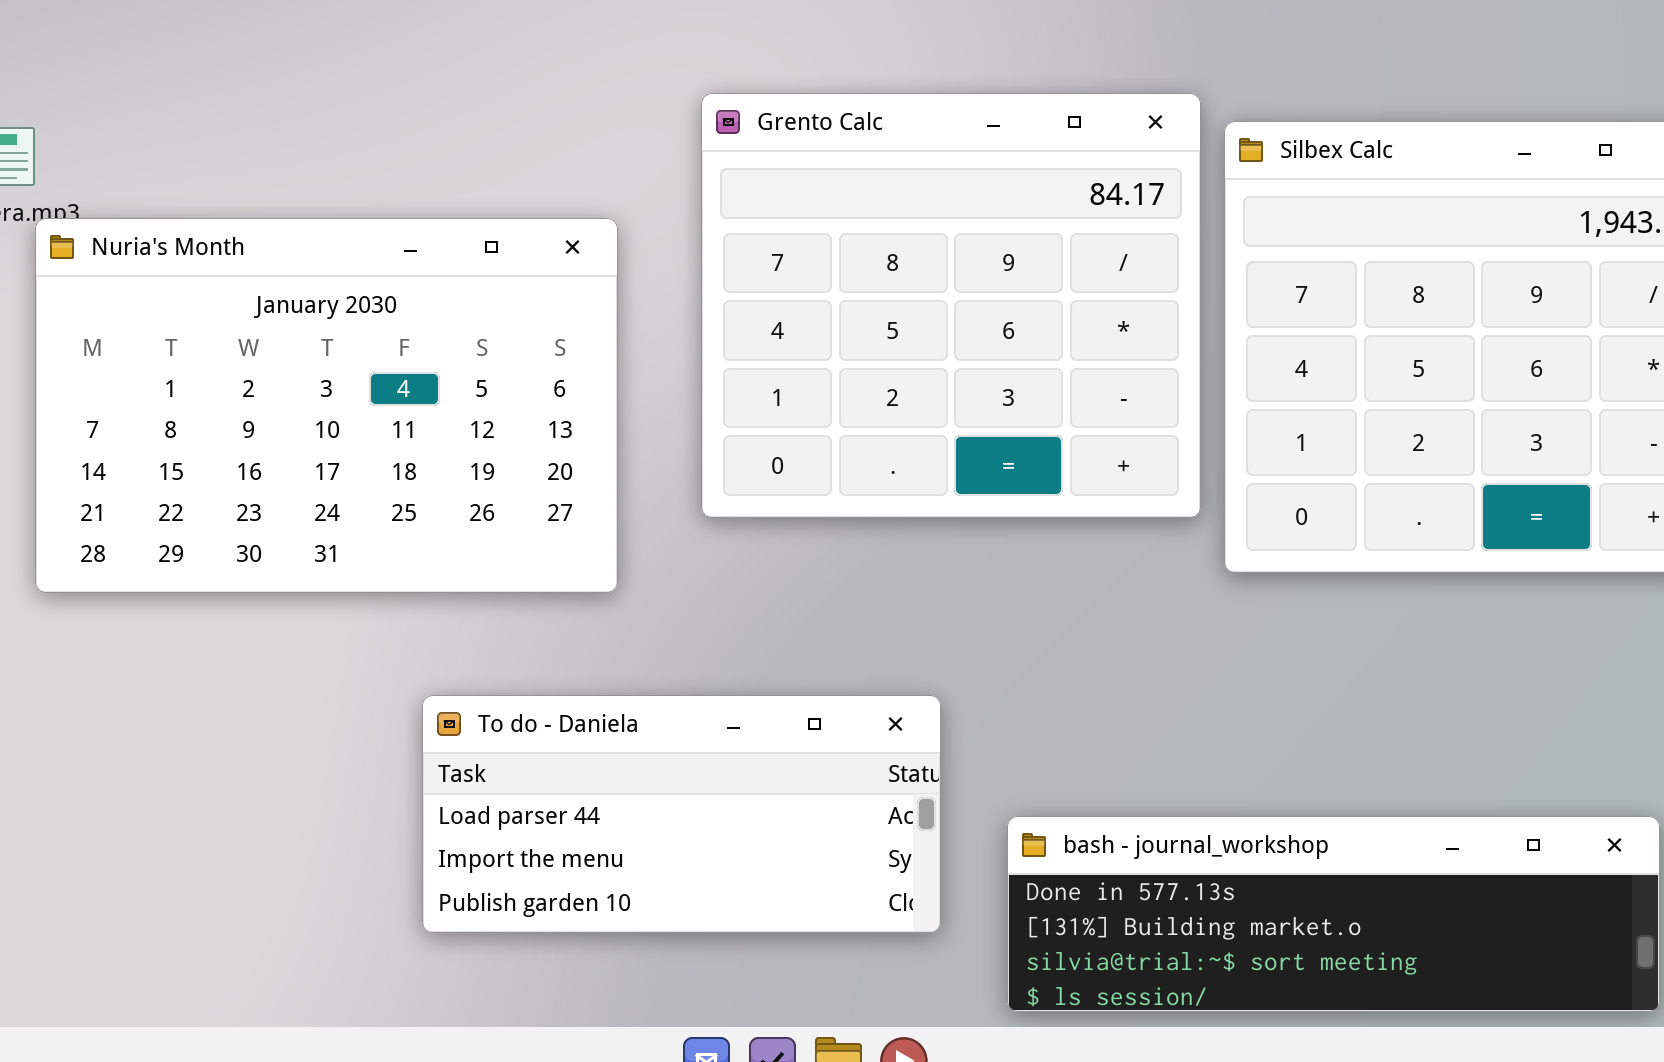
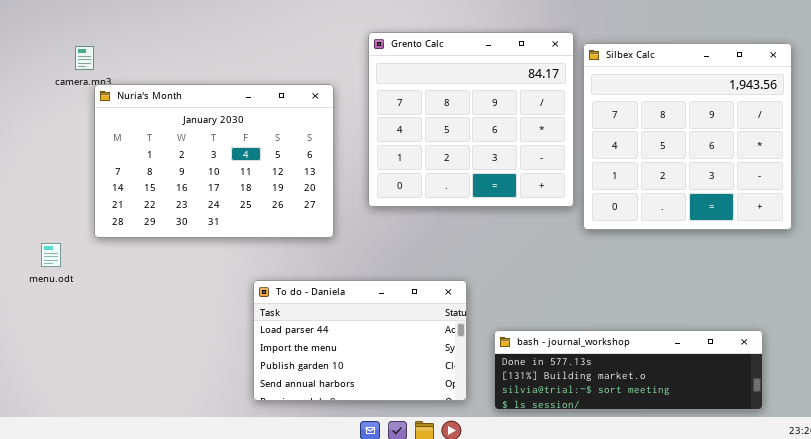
To do - Daniela: [422,695,941,933] -> [253,280,467,401], resized

